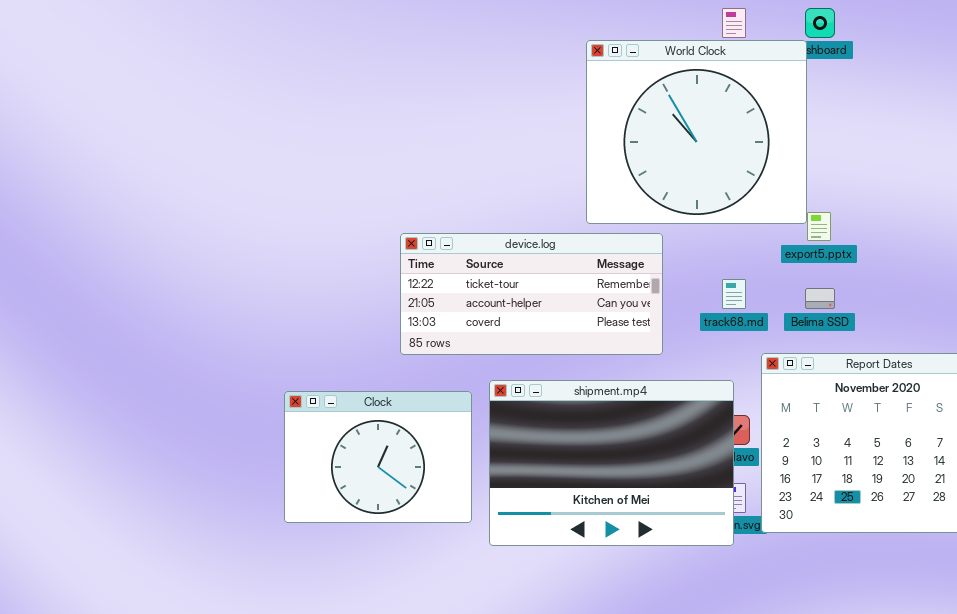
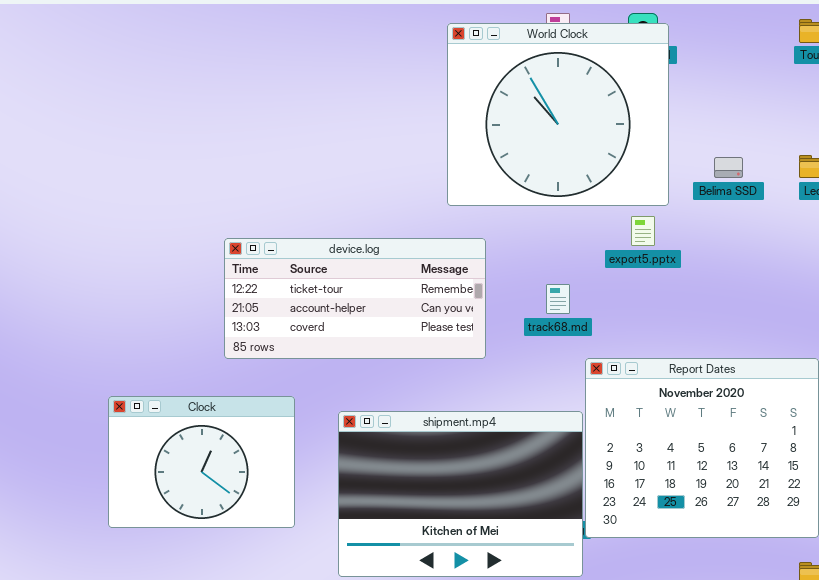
World Clock: [586,40,807,224] -> [447,23,669,206], moved
Belima SSD: [805,288,835,309] -> [714,157,743,178], moved
shipment.mp4: [489,380,734,546] -> [338,411,583,577], moved

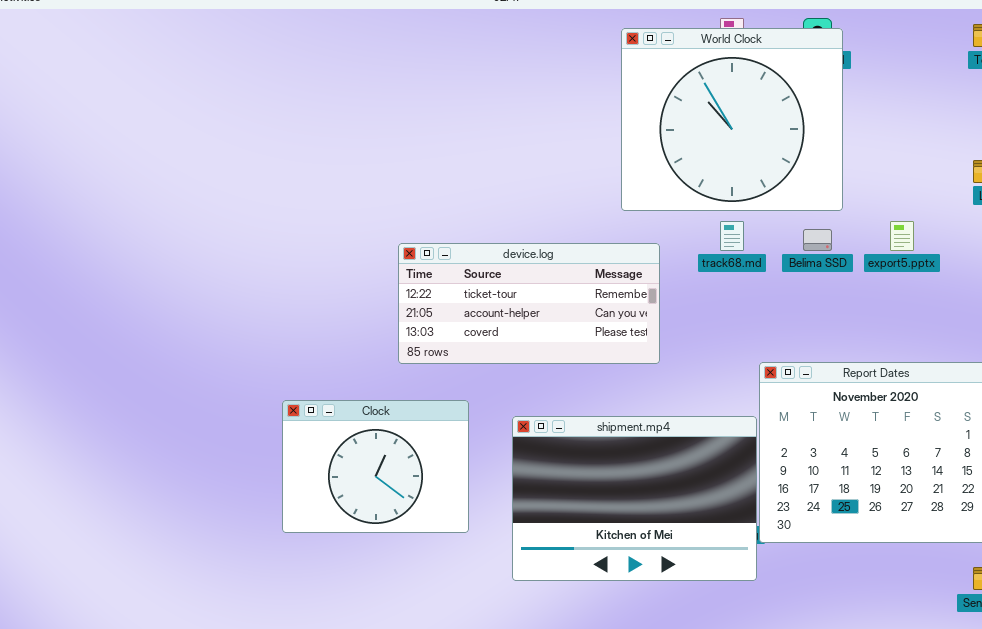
Belima SSD: [714,157,743,178] -> [803,229,832,251], moved
export5.pptx: [631,216,655,246] -> [890,221,914,251], moved
track68.md: [546,284,570,314] -> [720,221,744,251], moved

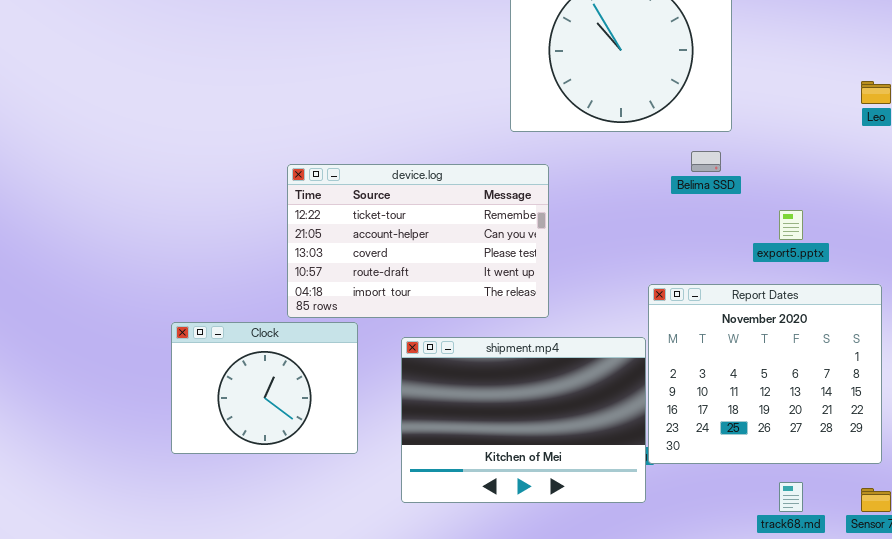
track68.md: [720,221,744,251] -> [779,482,803,512], moved
export5.pptx: [890,221,914,251] -> [779,210,803,240], moved
device.log: [398,243,660,364] -> [287,164,549,318], resized

